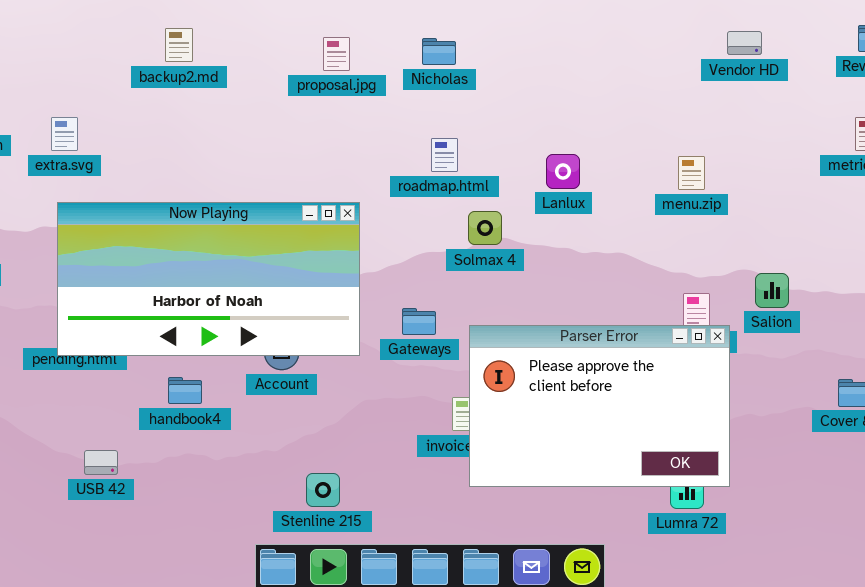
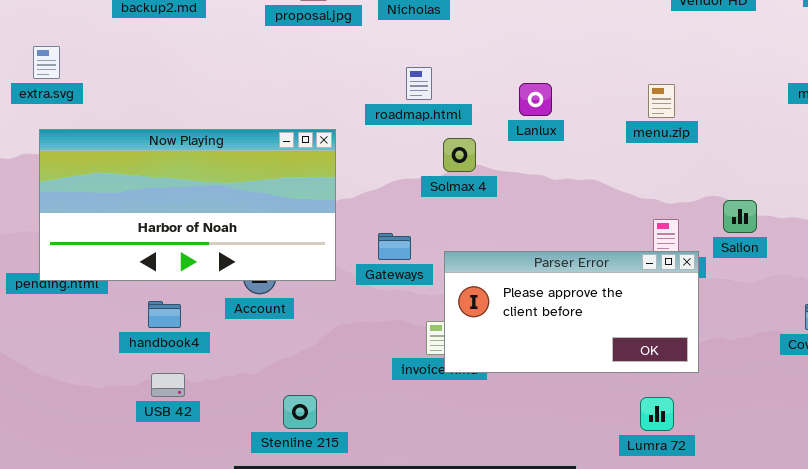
Parser Error: [469,325,730,487] -> [444,251,699,373], resized
USB 42: [84,450,118,475] -> [151,373,185,397], moved

